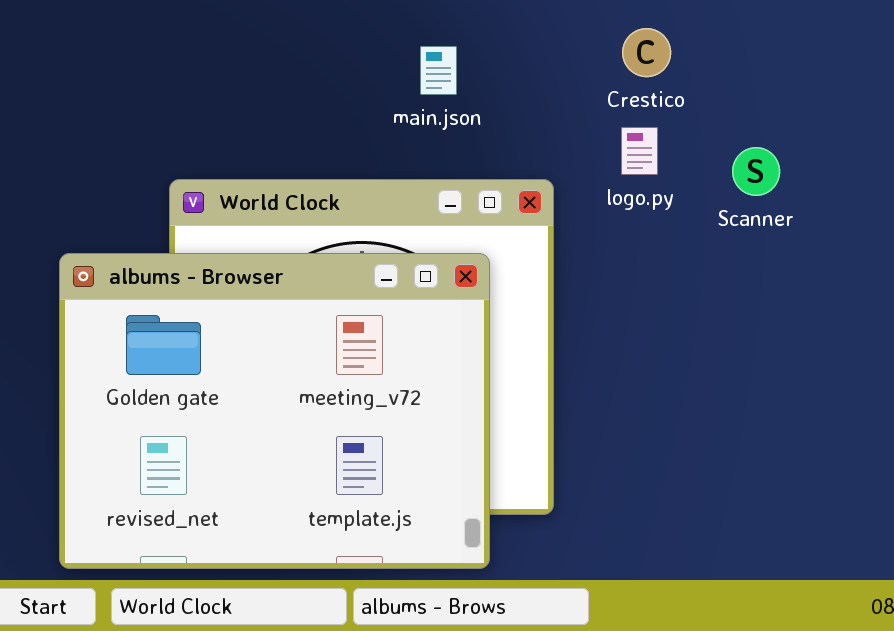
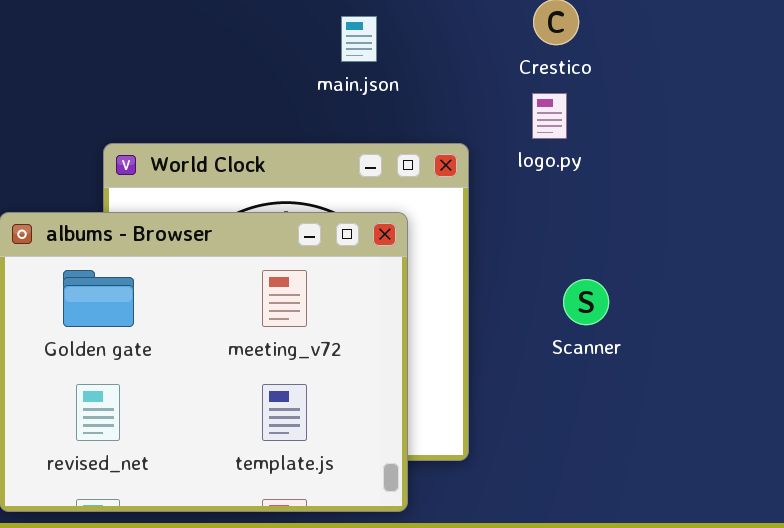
Scanner: [732,147,780,196] -> [563,279,609,325], moved

